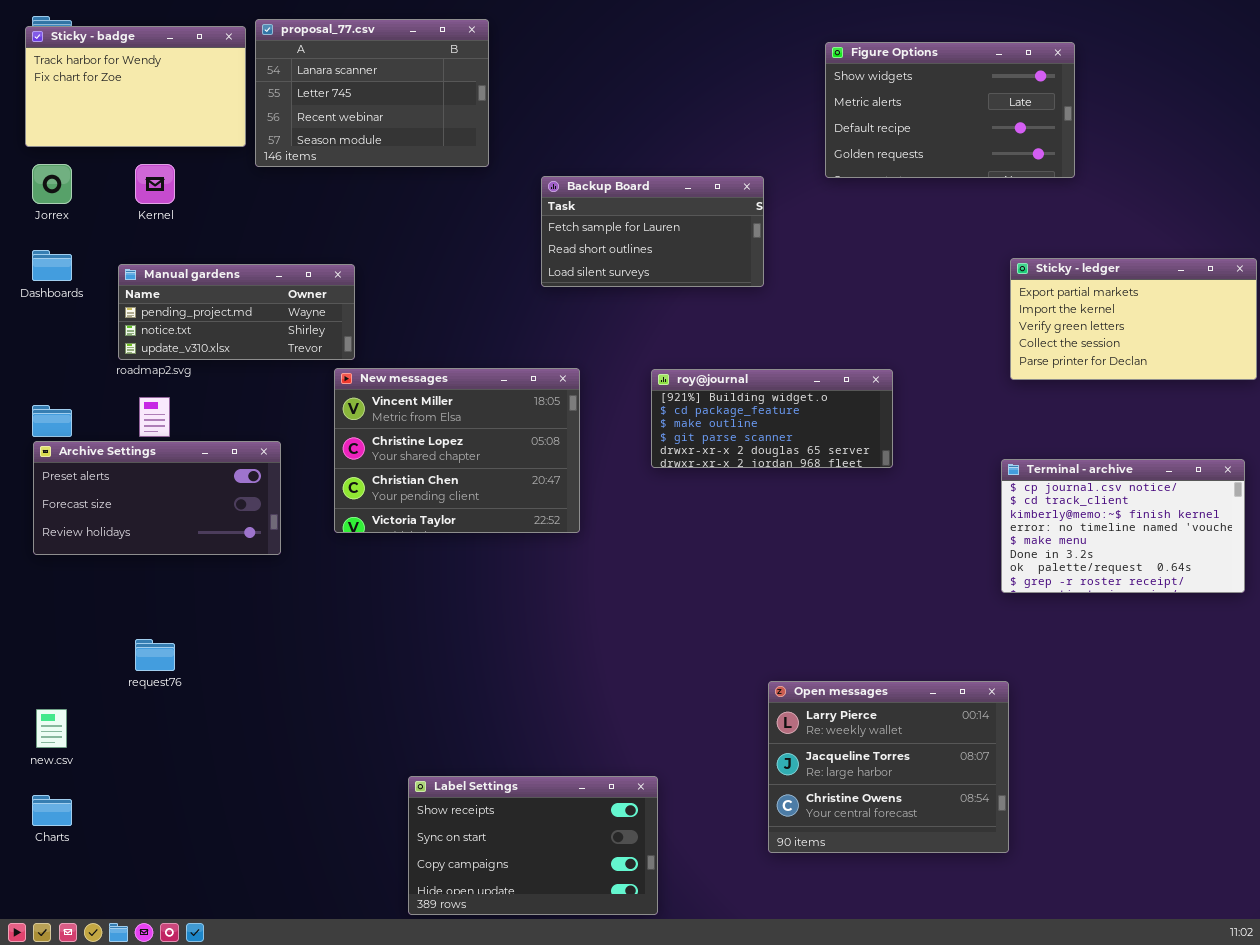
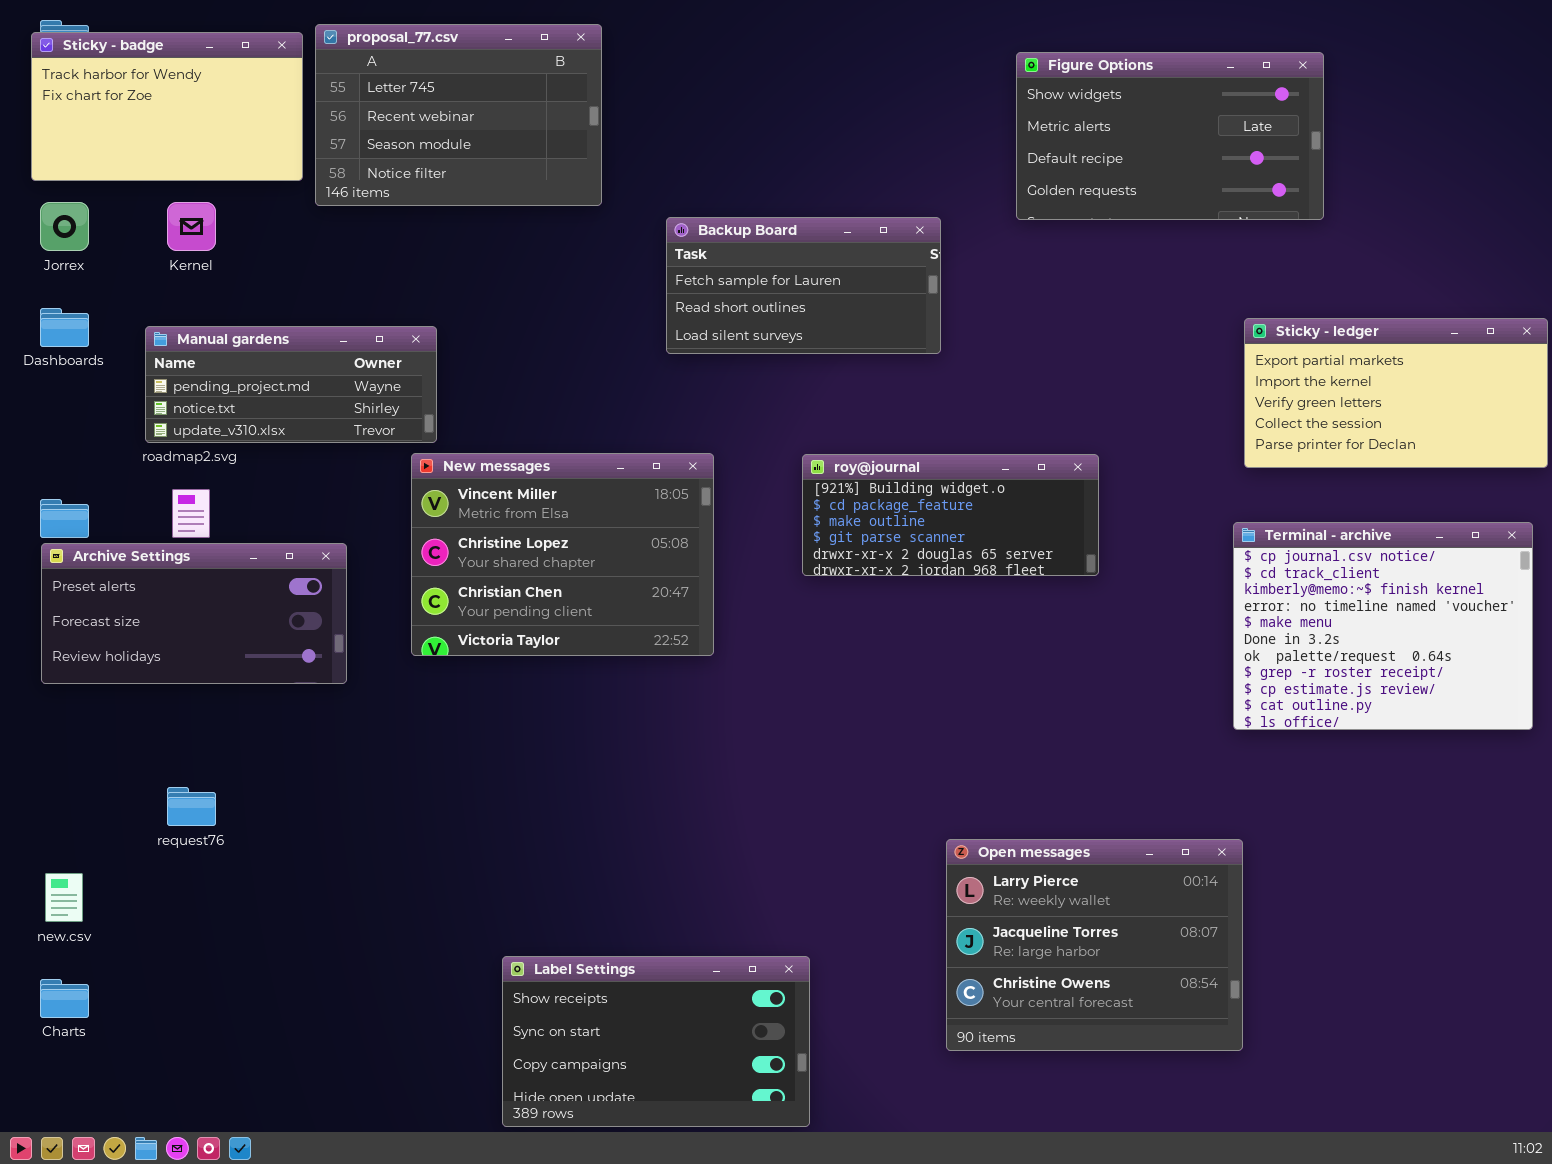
proposal_77.csv: [255,19,489,167] -> [315,24,602,206], scrolled down 1 row
Terminal - archive: [1001,459,1245,593] -> [1233,522,1533,730], resized

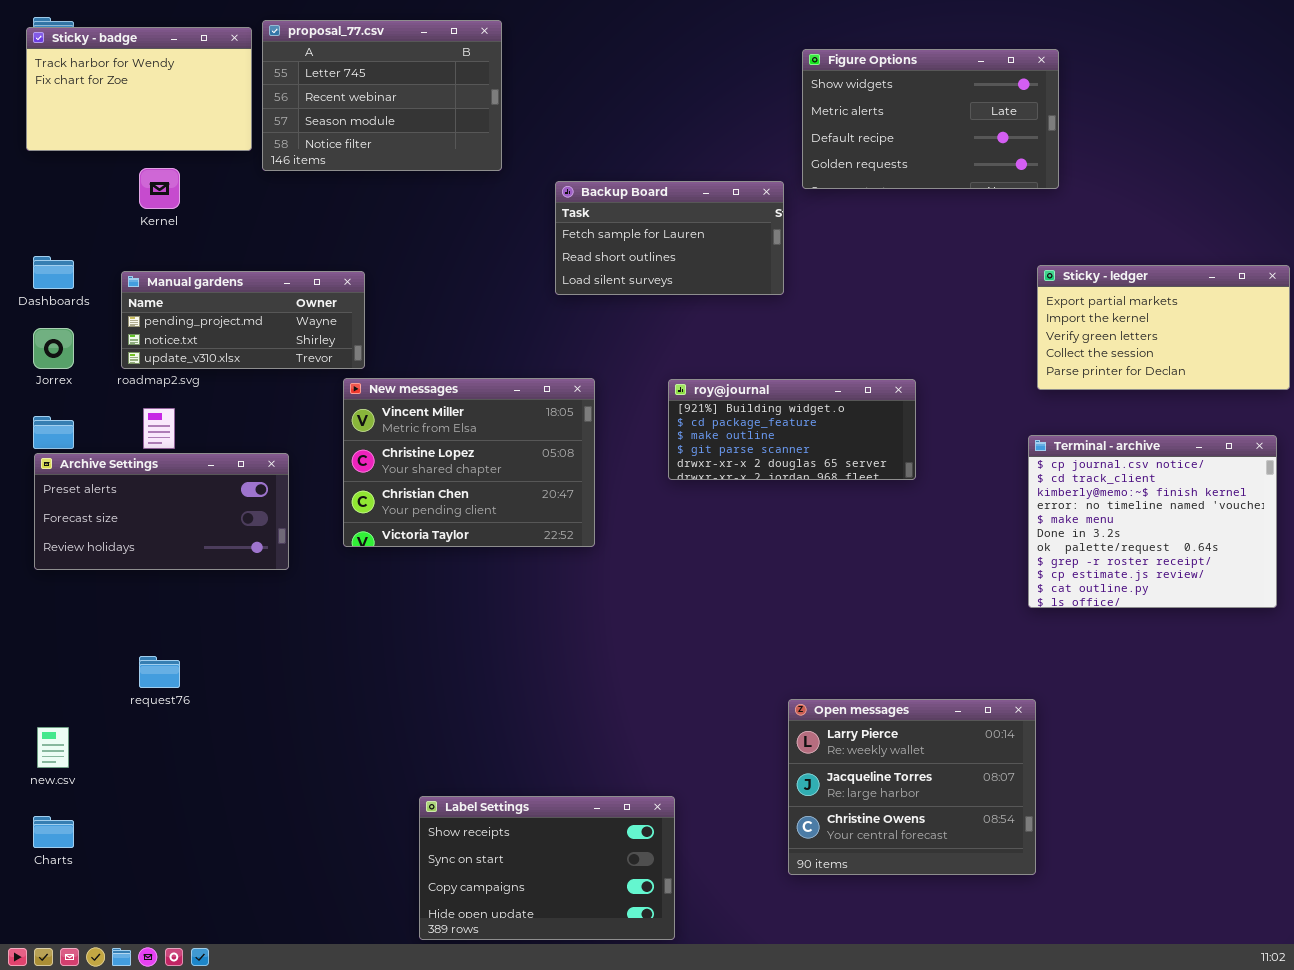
Figure Options: [1016,52,1324,220] -> [802,49,1059,189], moved
Jorrex: [40,202,89,251] -> [33,328,74,369], moved

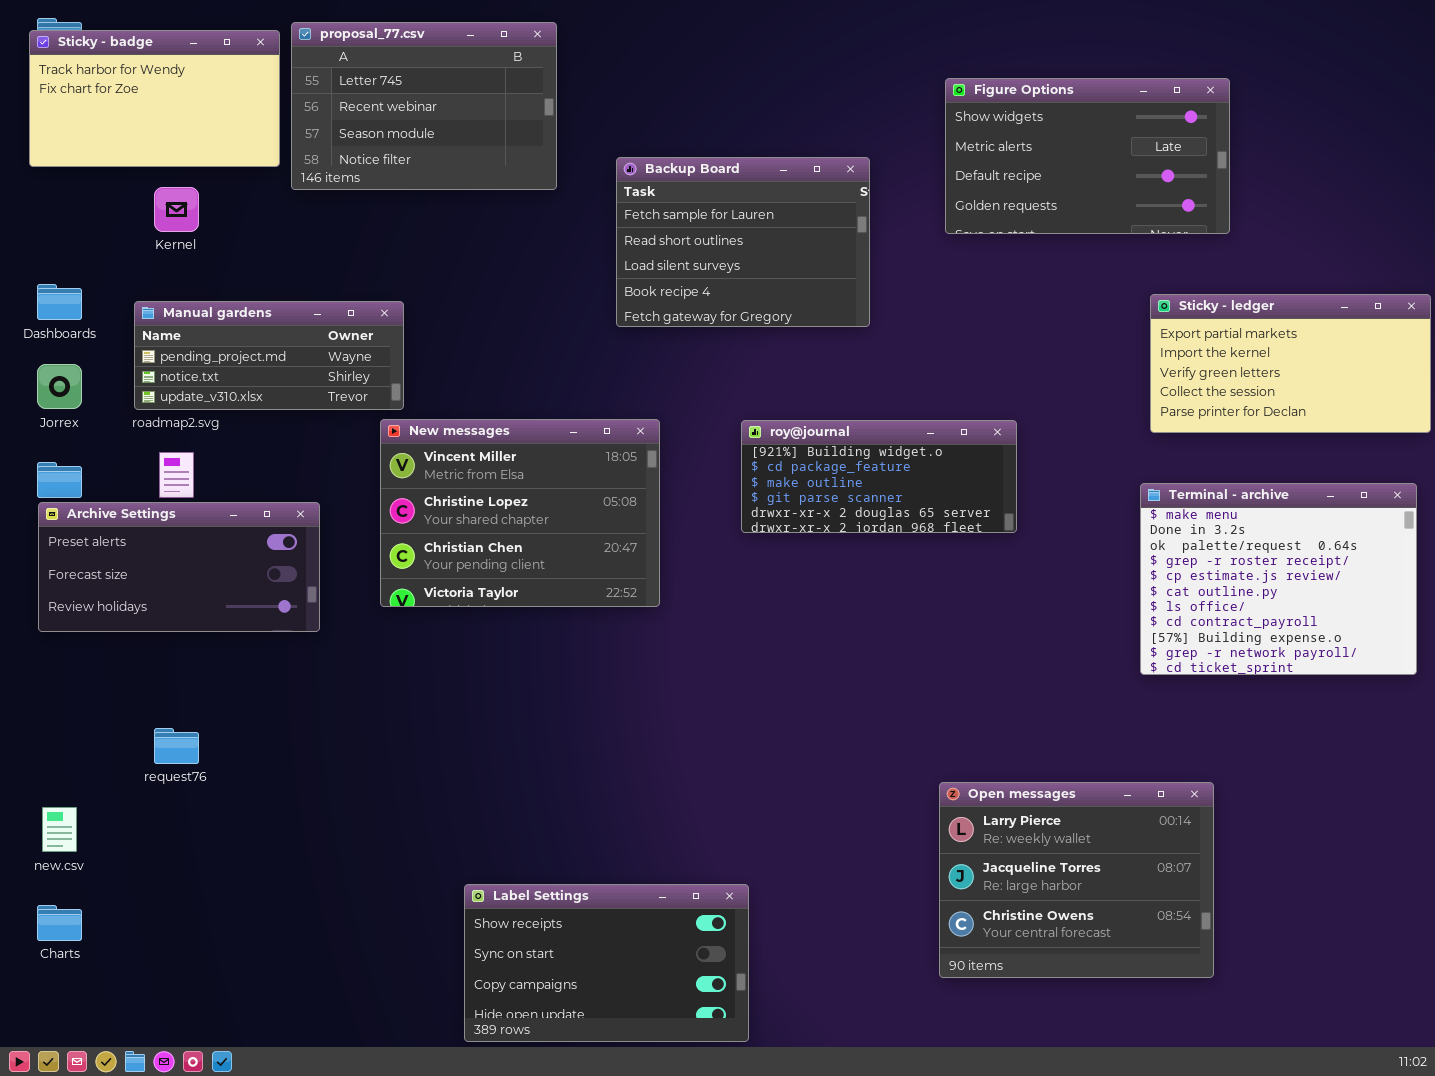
Figure Options: [802,49,1059,189] -> [945,78,1230,234], moved
Backup Board: [555,181,784,295] -> [616,157,870,327], resized
Terminal - archive: [1028,435,1277,608] -> [1140,483,1417,675], scrolled down 4 rows
Open messages: [788,699,1036,875] -> [939,782,1214,978], moved

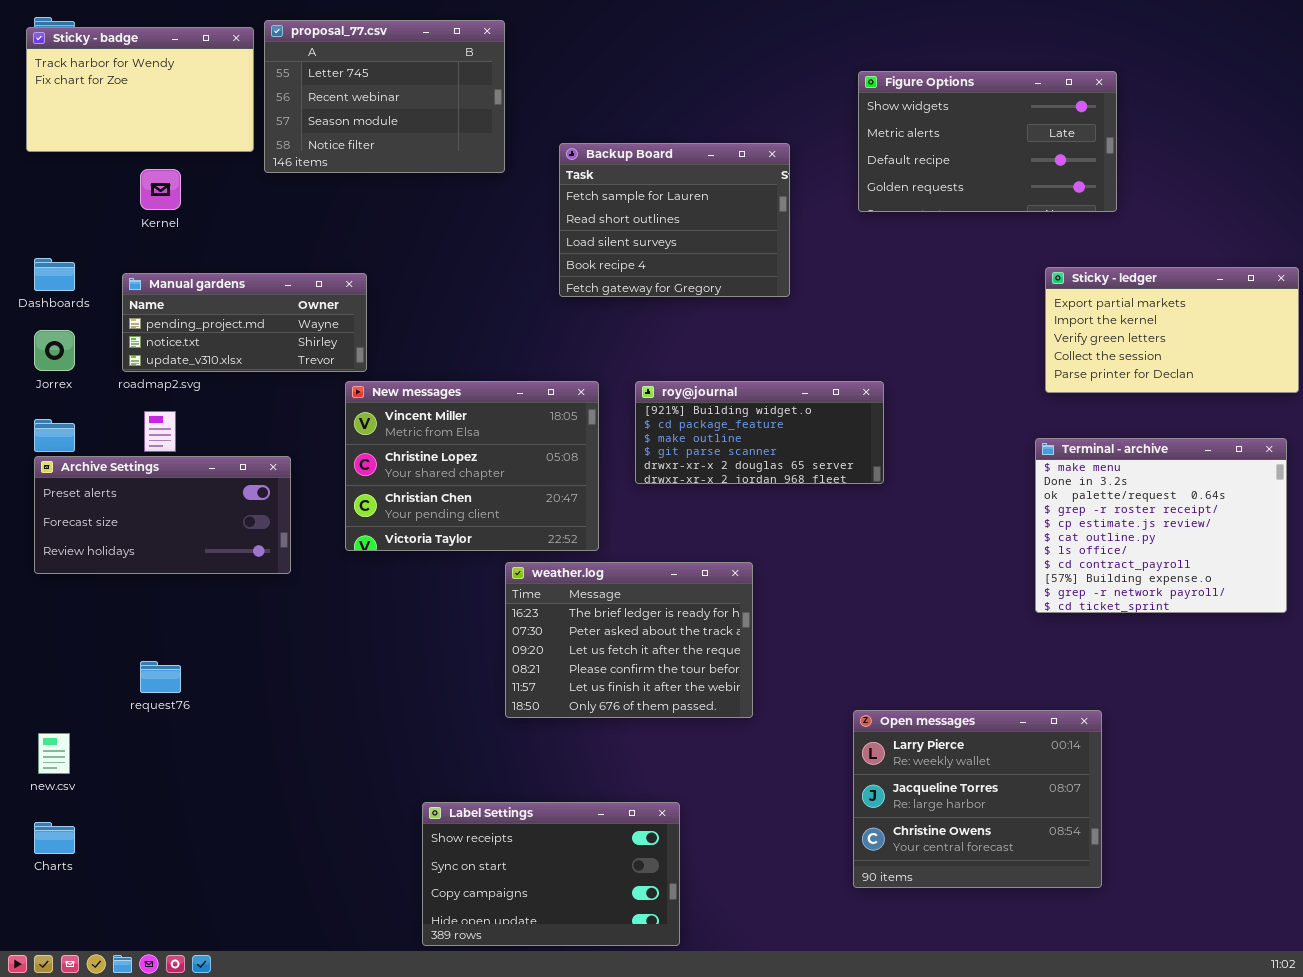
roy@journal: [741,420,1017,533] -> [635,381,884,484], moved
weather.log: none -> [505,562,753,718], opened

